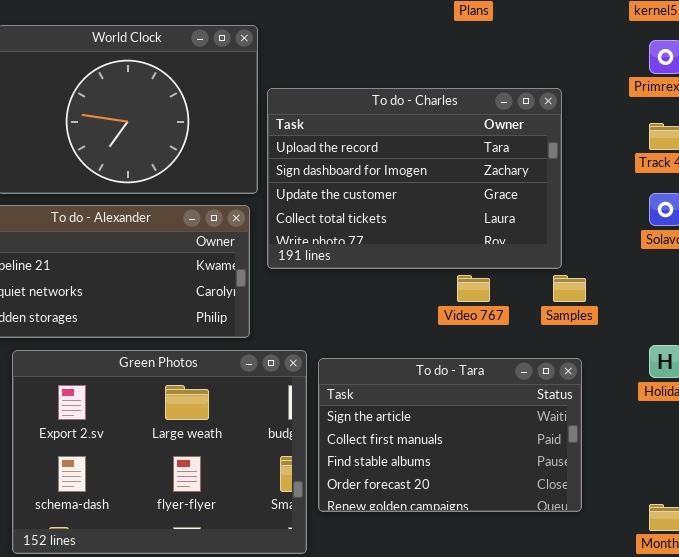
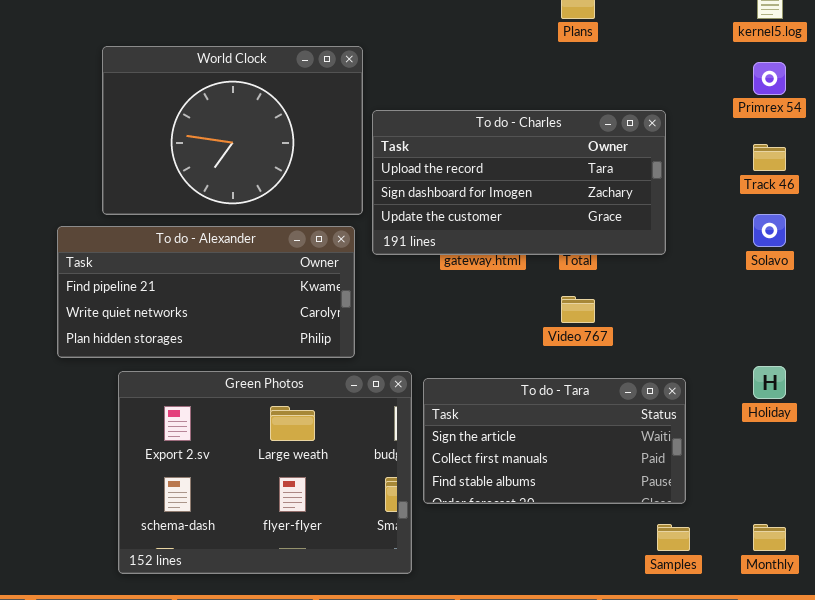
To do - Charles: [267,88,562,269] -> [372,110,666,255], resized
Samples: [553,275,586,302] -> [657,524,690,551], moved
To do - Tara: [318,358,582,512] -> [423,378,686,504], resized

